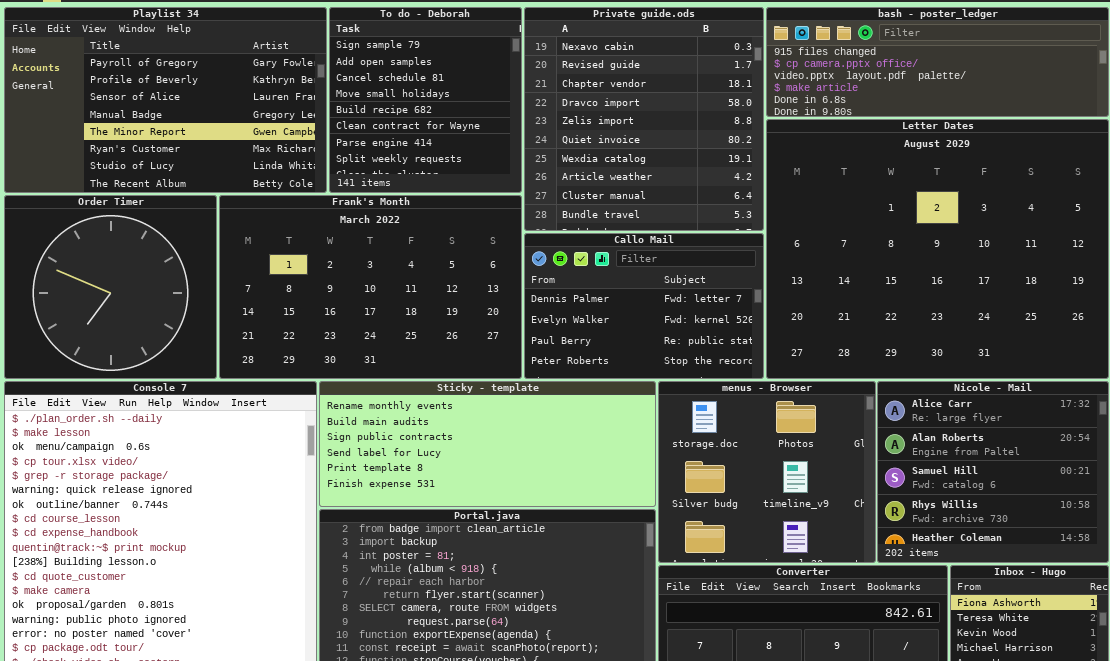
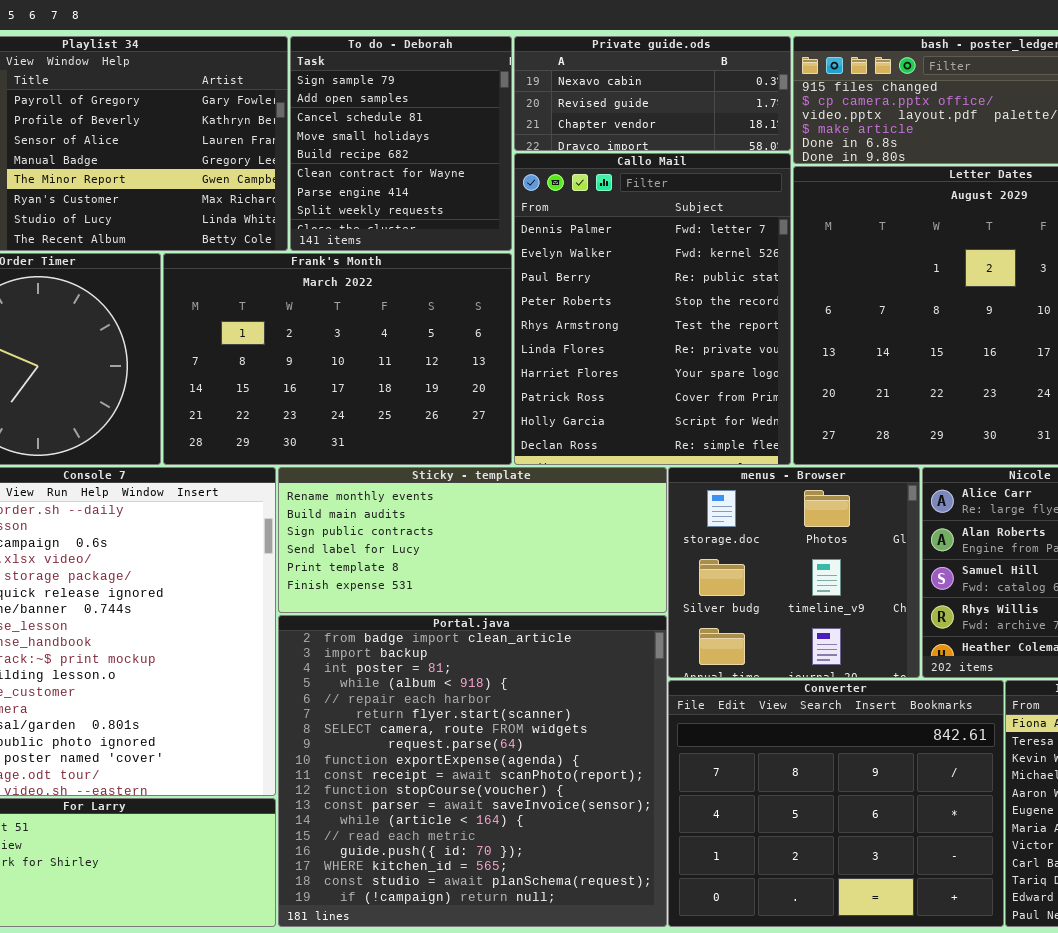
Private guide.ods: [524,7,764,231] -> [514,36,791,151], resized
Callo Mail: [524,233,764,379] -> [514,153,791,465], resized

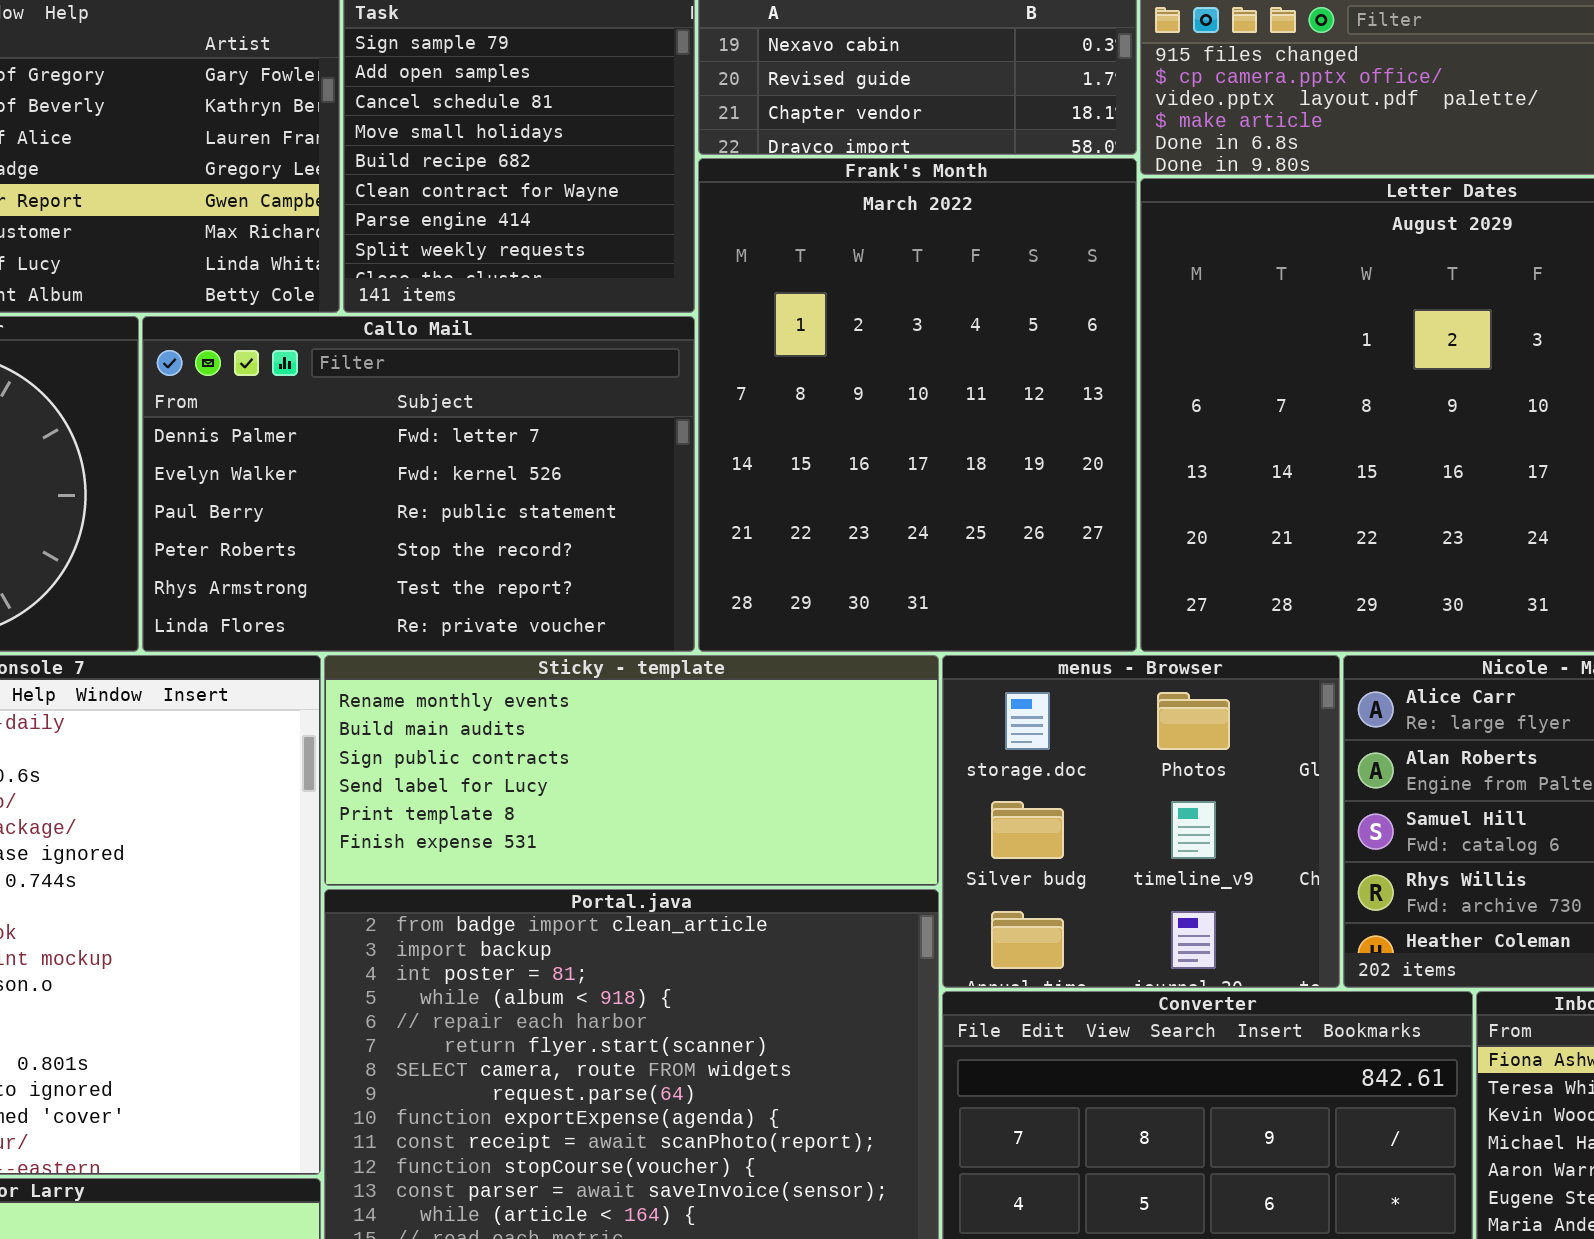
Callo Mail: [514,153,791,465] -> [142,316,695,652], moved, resized
Frank's Month: [163,253,512,465] -> [698,158,1137,652], moved, resized

